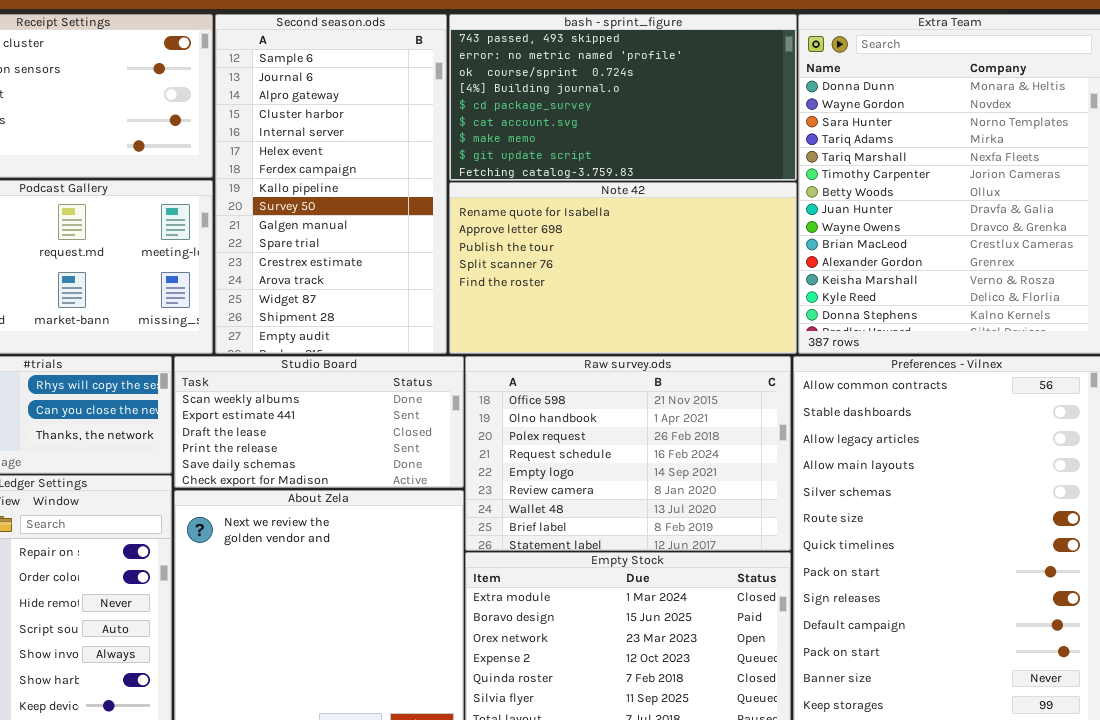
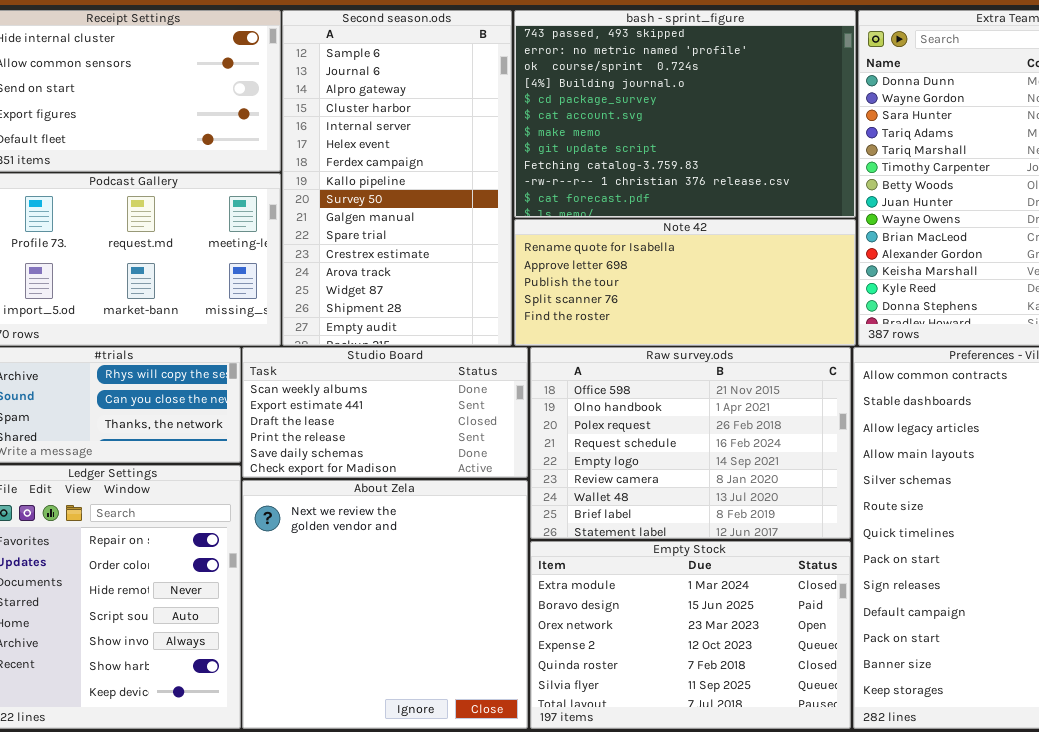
bash - sprint_figure: [449,14,797,181] -> [514,10,856,218], resized
Note 42: [449,182,797,354] -> [514,219,856,346], resized

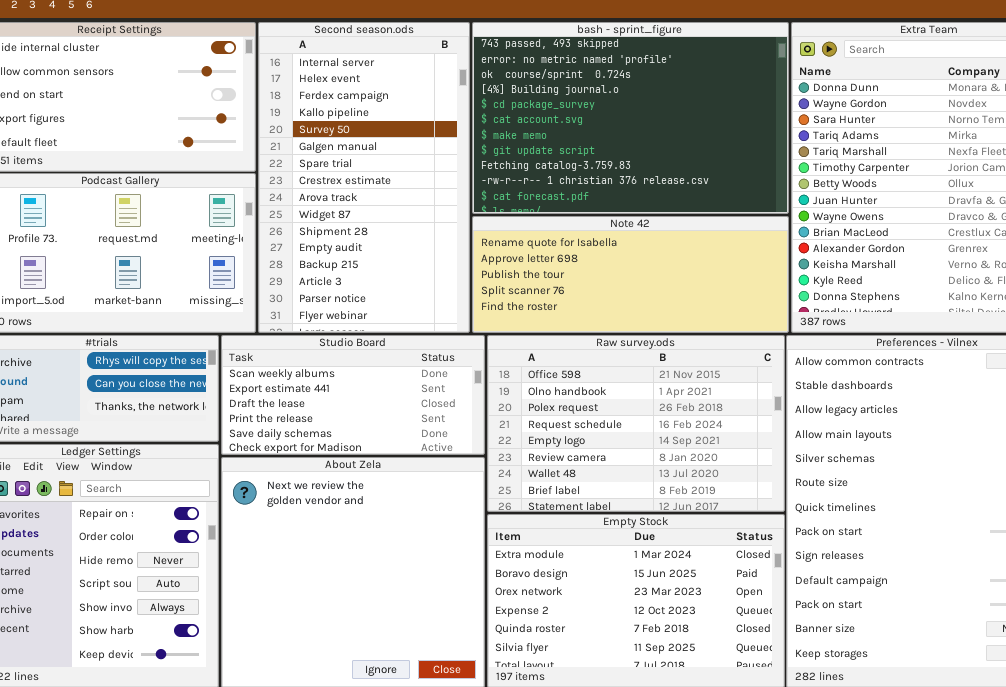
Second season.ods: [282,10,512,346] -> [258,22,470,333], scrolled down 4 rows

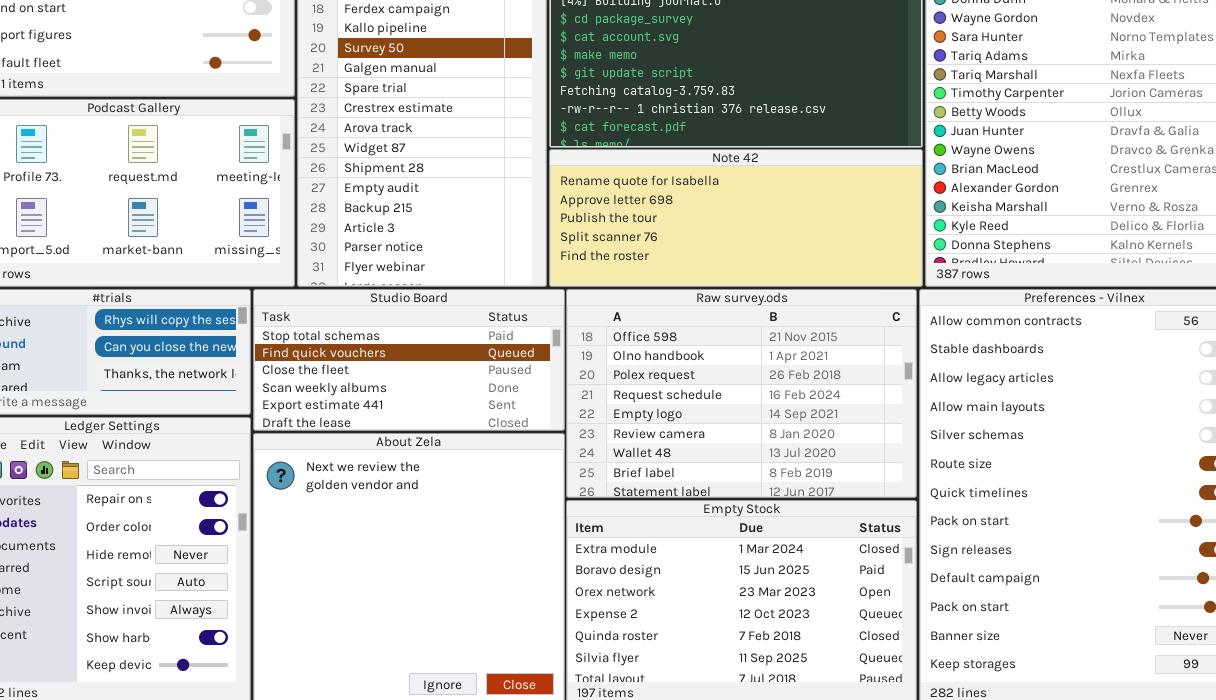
Studio Board: [221,335,485,455] -> [253,289,565,431], scrolled up 3 rows

